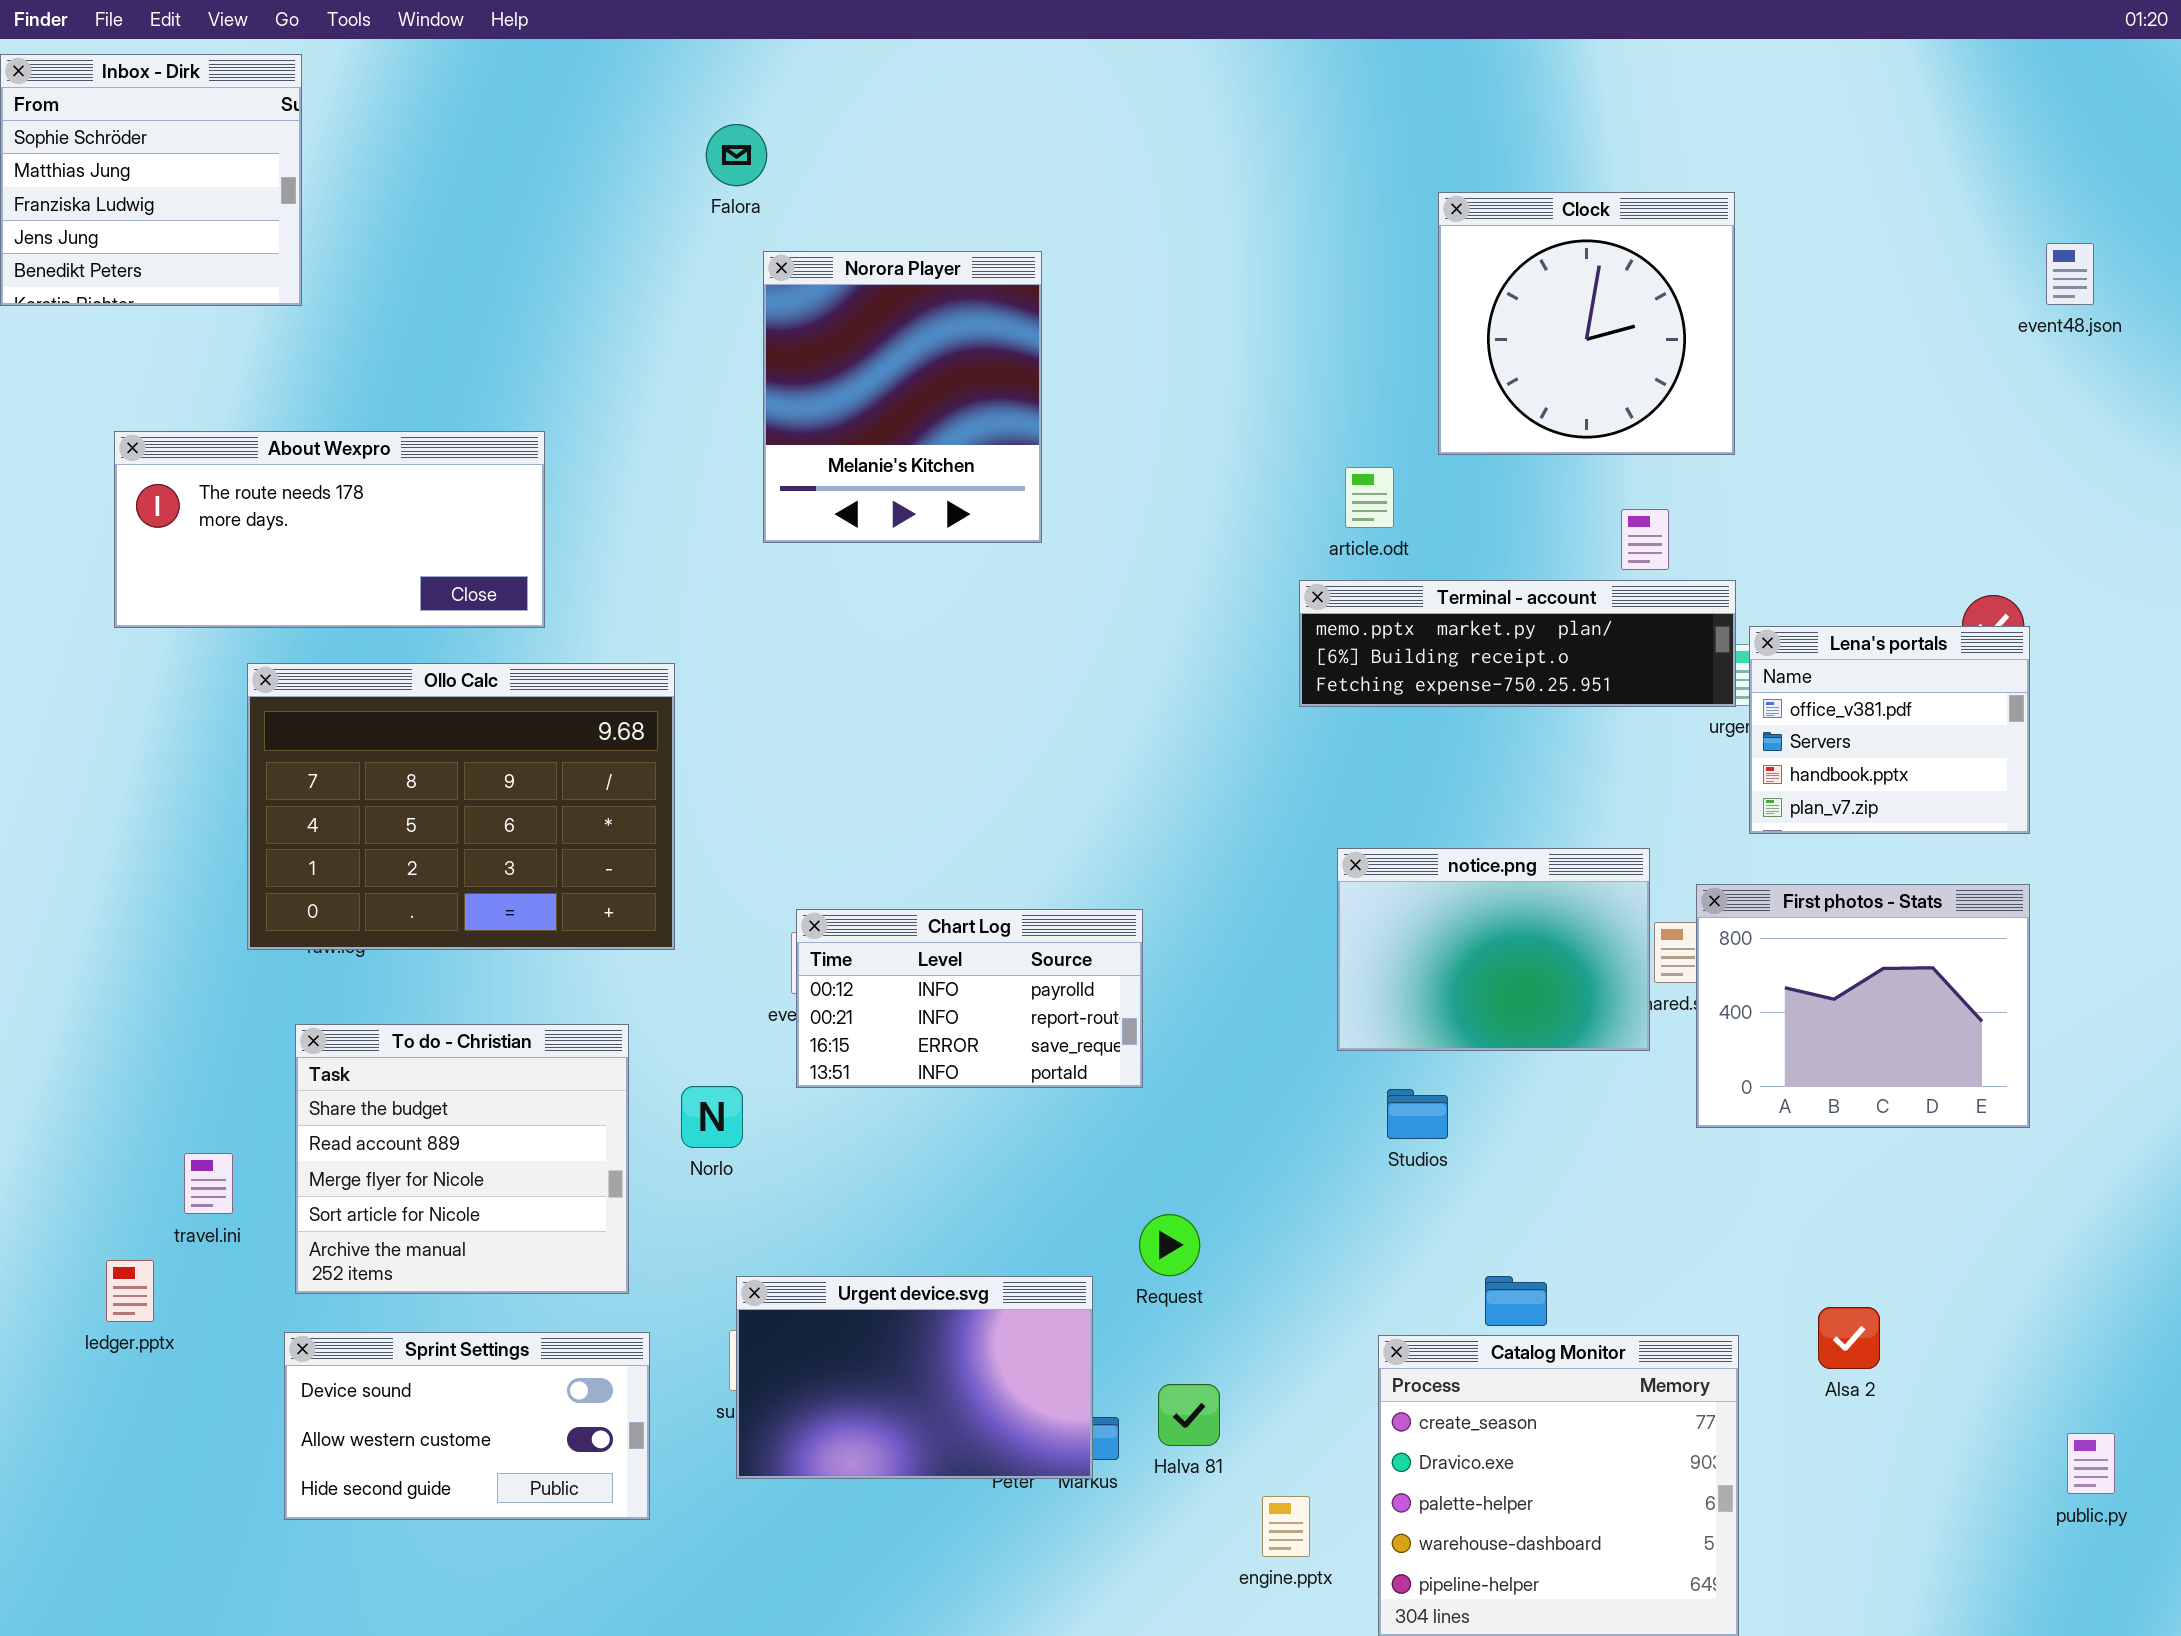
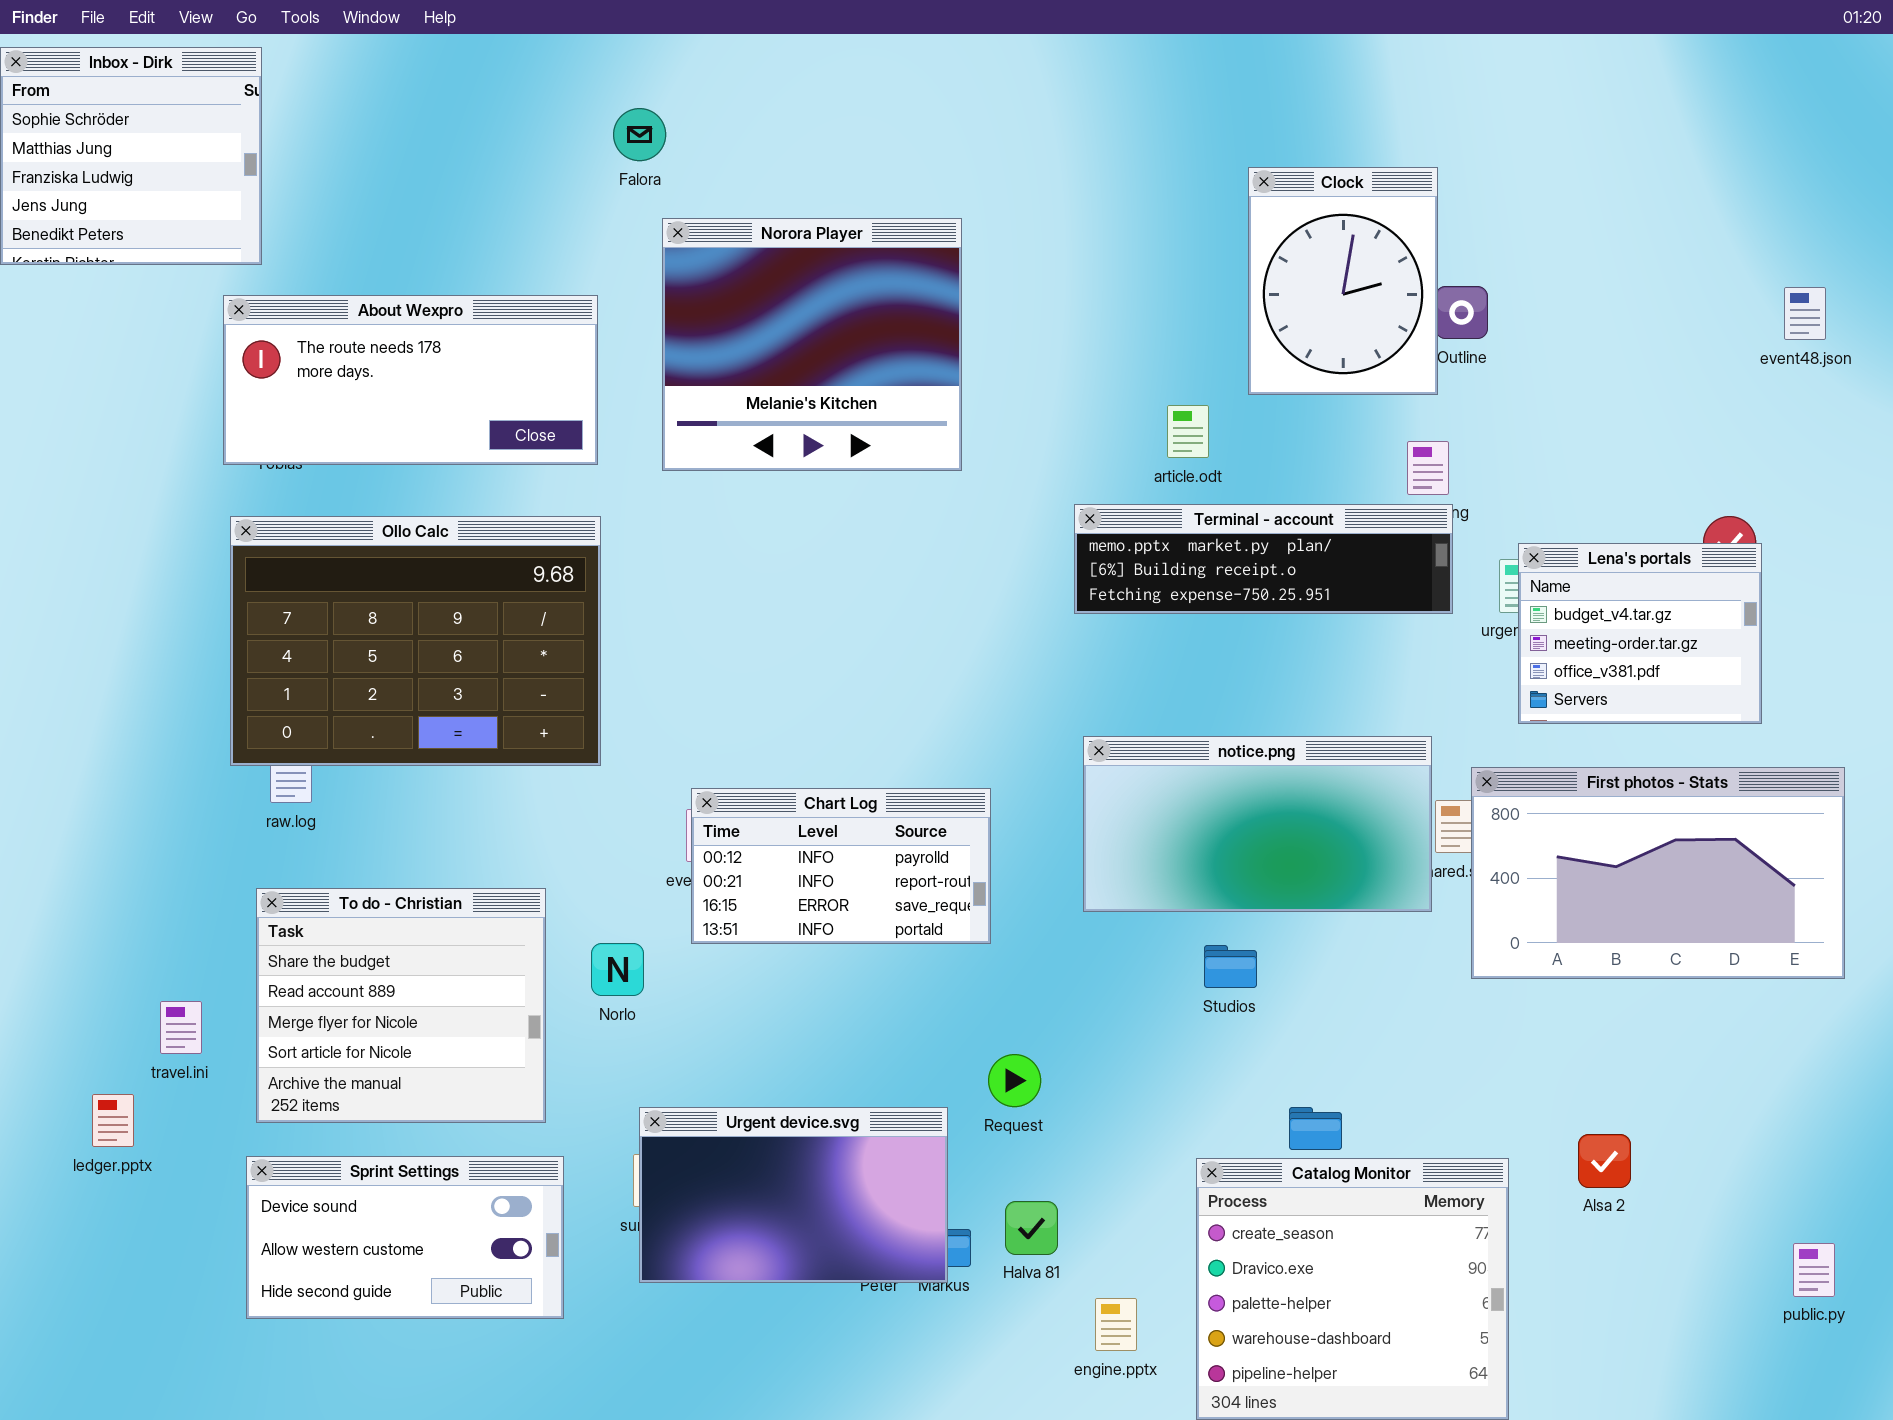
Clock: [1438,192,1735,455] -> [1248,167,1438,395], resized
event48.json: [2046,243,2094,305] -> [1784,287,1826,340], moved
Norora Player: [763,251,1042,543] -> [662,218,962,471], resized
About Wexpro: [114,431,545,628] -> [223,295,598,465], moved
Terminal - account: [1299,580,1736,707] -> [1074,504,1453,614], moved
Lena's portals: [1749,626,2030,834] -> [1518,543,1762,724], scrolled up 2 rows
Ollo Calc: [247,663,675,950] -> [230,516,601,766], moved
notice.png: [1337,848,1650,1051] -> [1083,736,1432,912], resized
First photos - Stats: [1696,884,2030,1128] -> [1471,767,1845,979], resized

